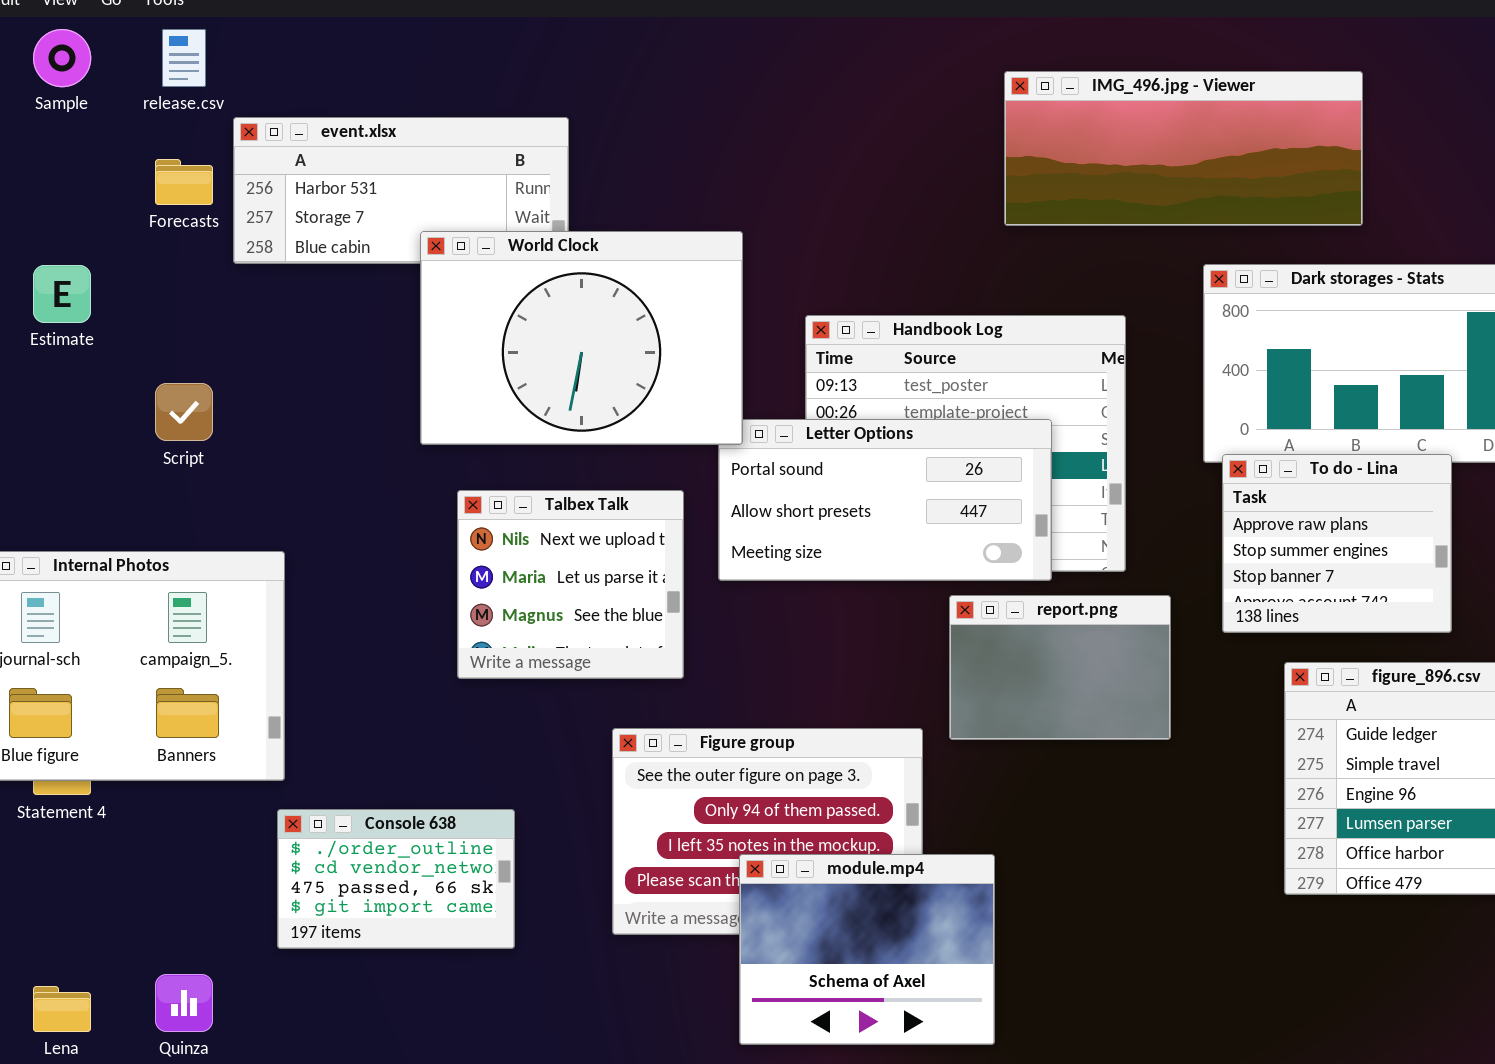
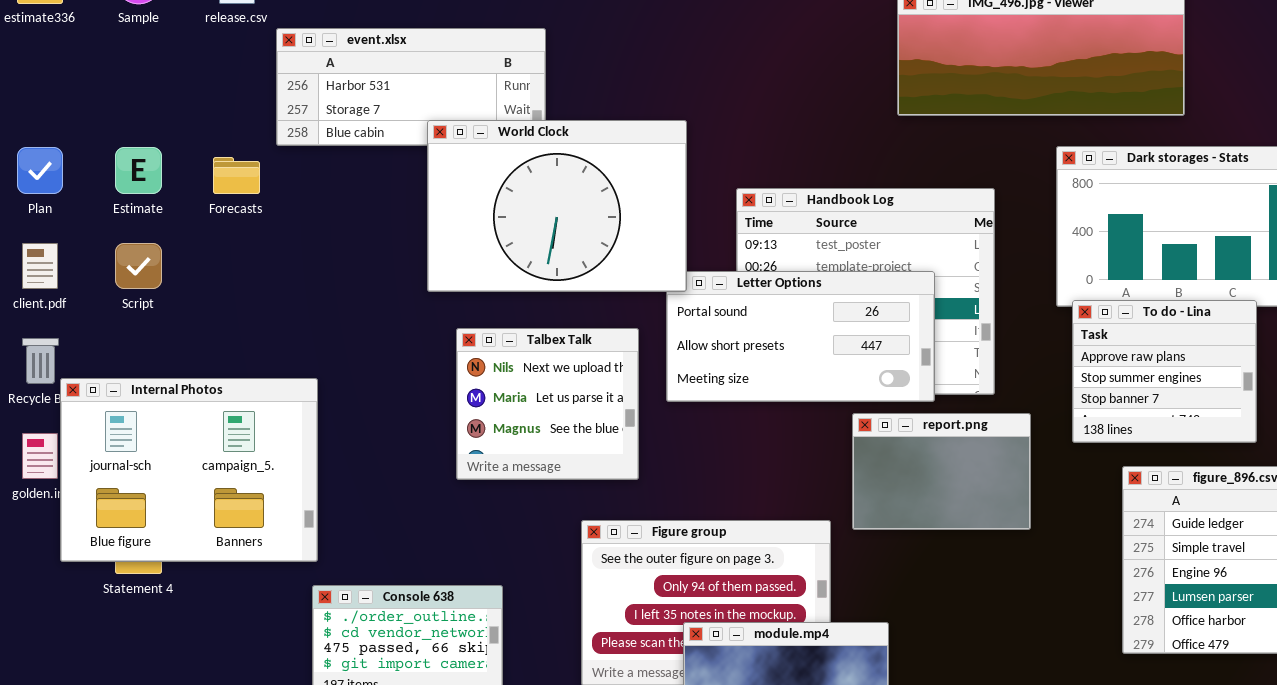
Forecasts: [155,159,213,205] -> [213,157,260,194], moved
Script: [155,383,213,441] -> [115,243,162,289], moved

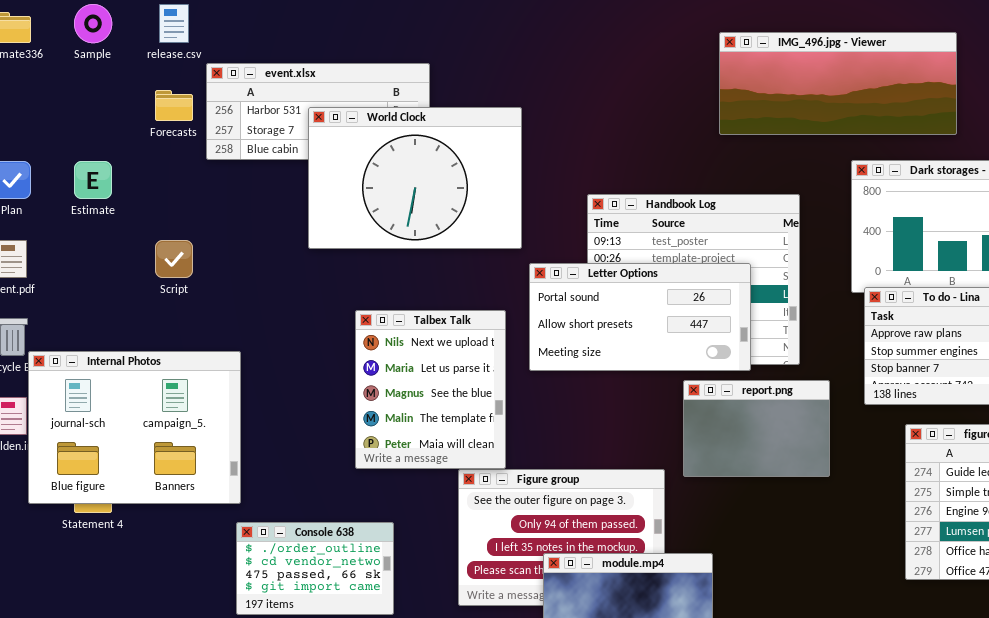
World Clock: [427,120,687,292] -> [308,107,522,249], moved
Forecasts: [213,157,260,194] -> [155,90,193,121], moved
Script: [115,243,162,289] -> [155,240,193,278], moved
Talbex Talk: [456,328,639,480] -> [355,310,506,469], resized

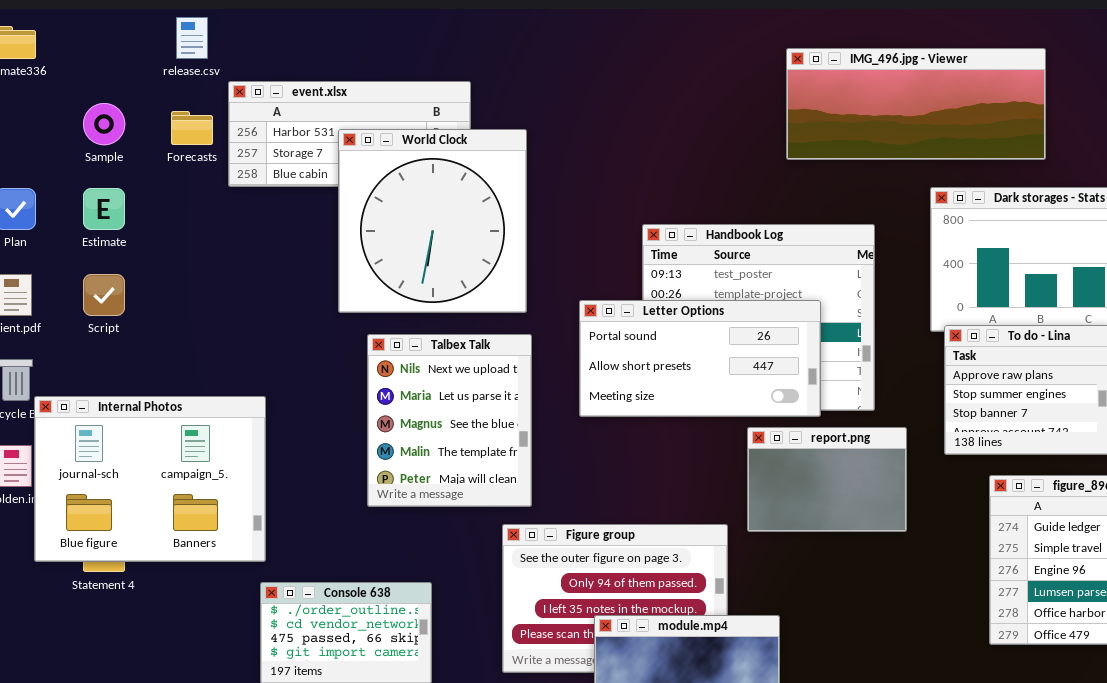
Sample: [74,4,112,43] -> [83,103,125,145], moved
World Clock: [308,107,522,249] -> [338,129,527,313], resized
Script: [155,240,193,278] -> [83,274,125,316], moved
Talbex Talk: [355,310,506,469] -> [367,334,532,507], moved

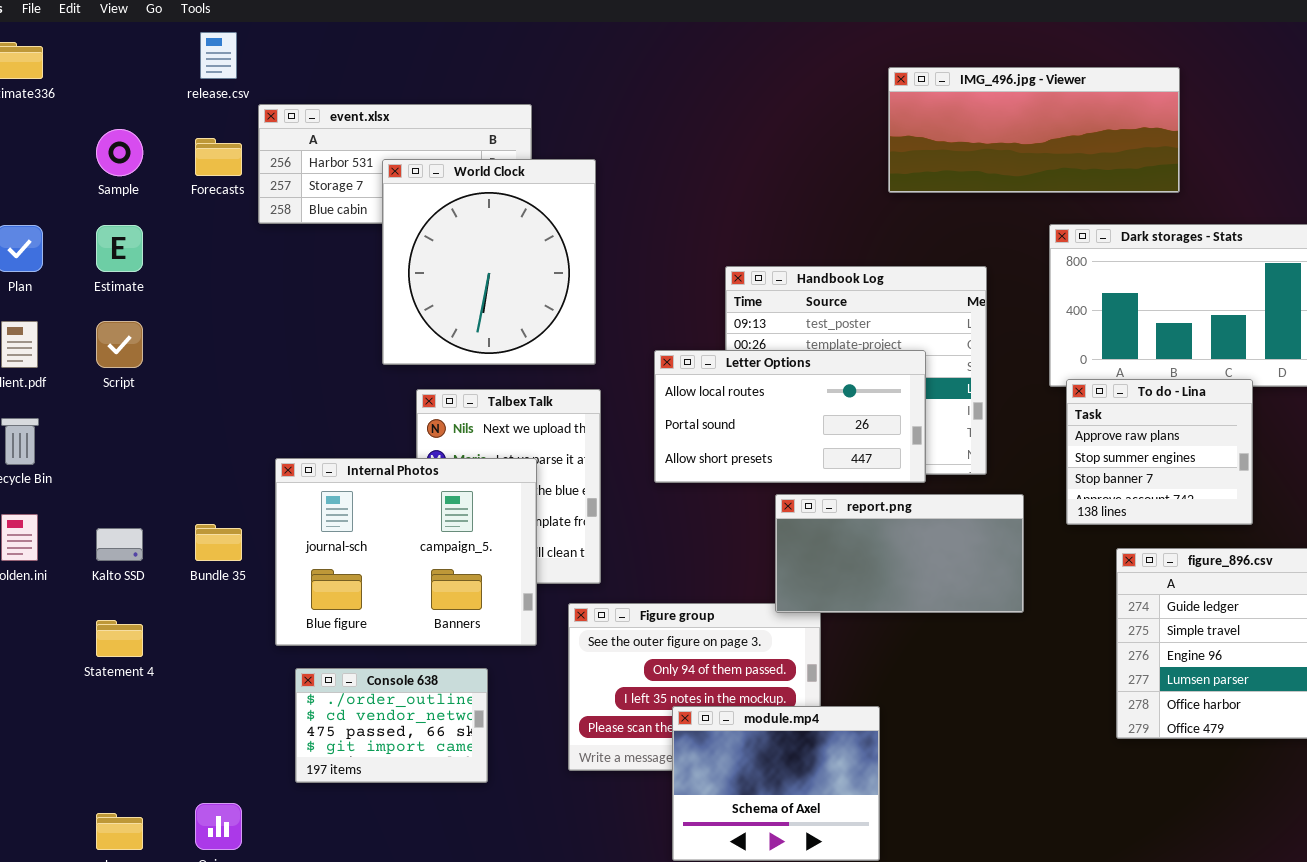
Letter Options: [579,300,821,417] -> [654,350,926,483], scrolled up 1 row
Internal Photos: [34,396,266,562] -> [275,458,537,646], moved
report.png: [747,427,907,532] -> [775,494,1024,613], resized

